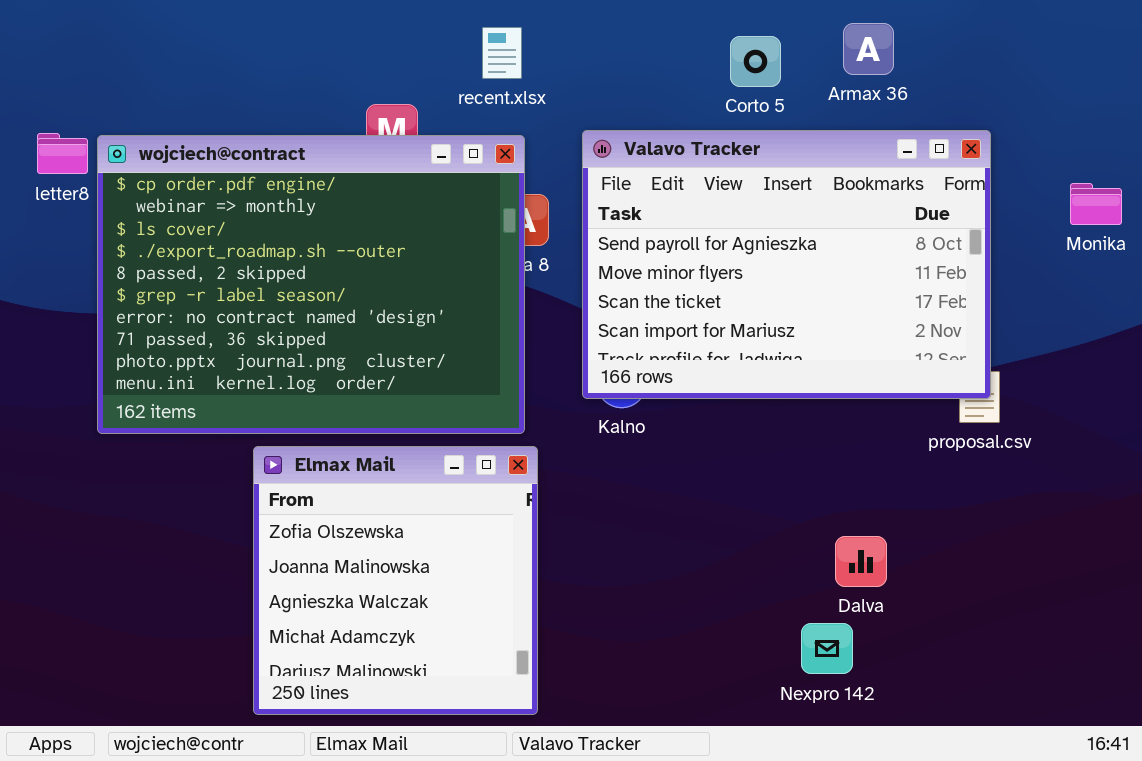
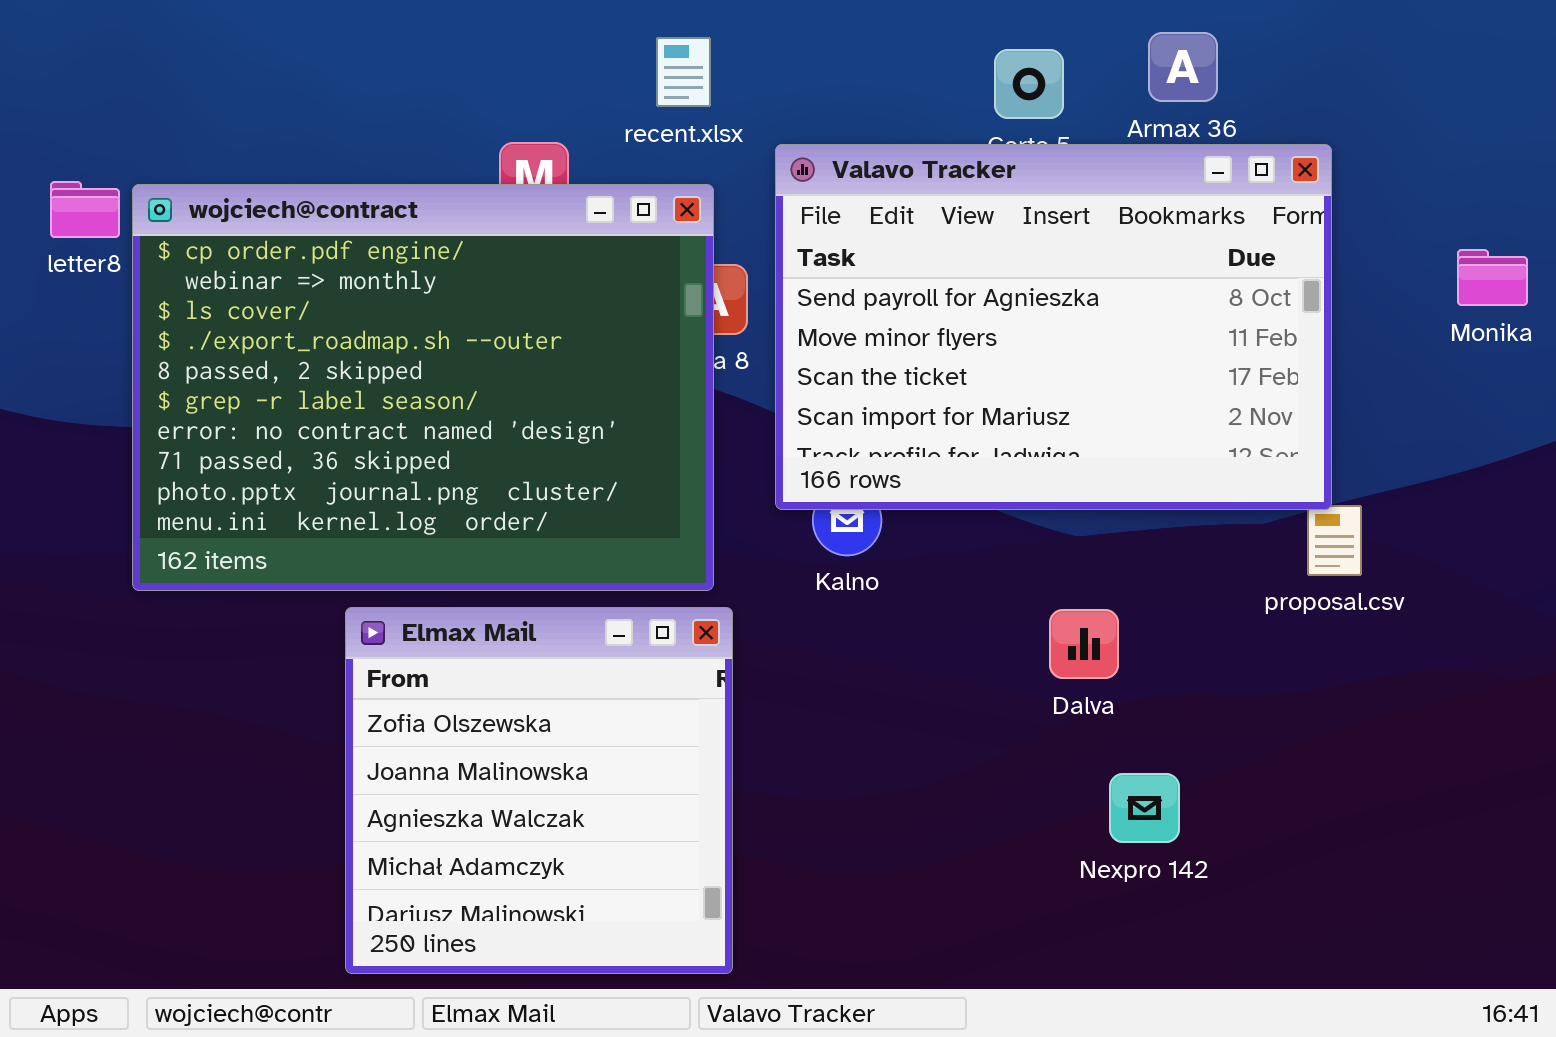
Valavo Tracker: [582,130,991,399] -> [775,144,1332,510], moved
Dalva: [835,536,887,587] -> [1049,609,1119,679], moved
Nexpro 142: [801,623,853,674] -> [1109,773,1180,843], moved

